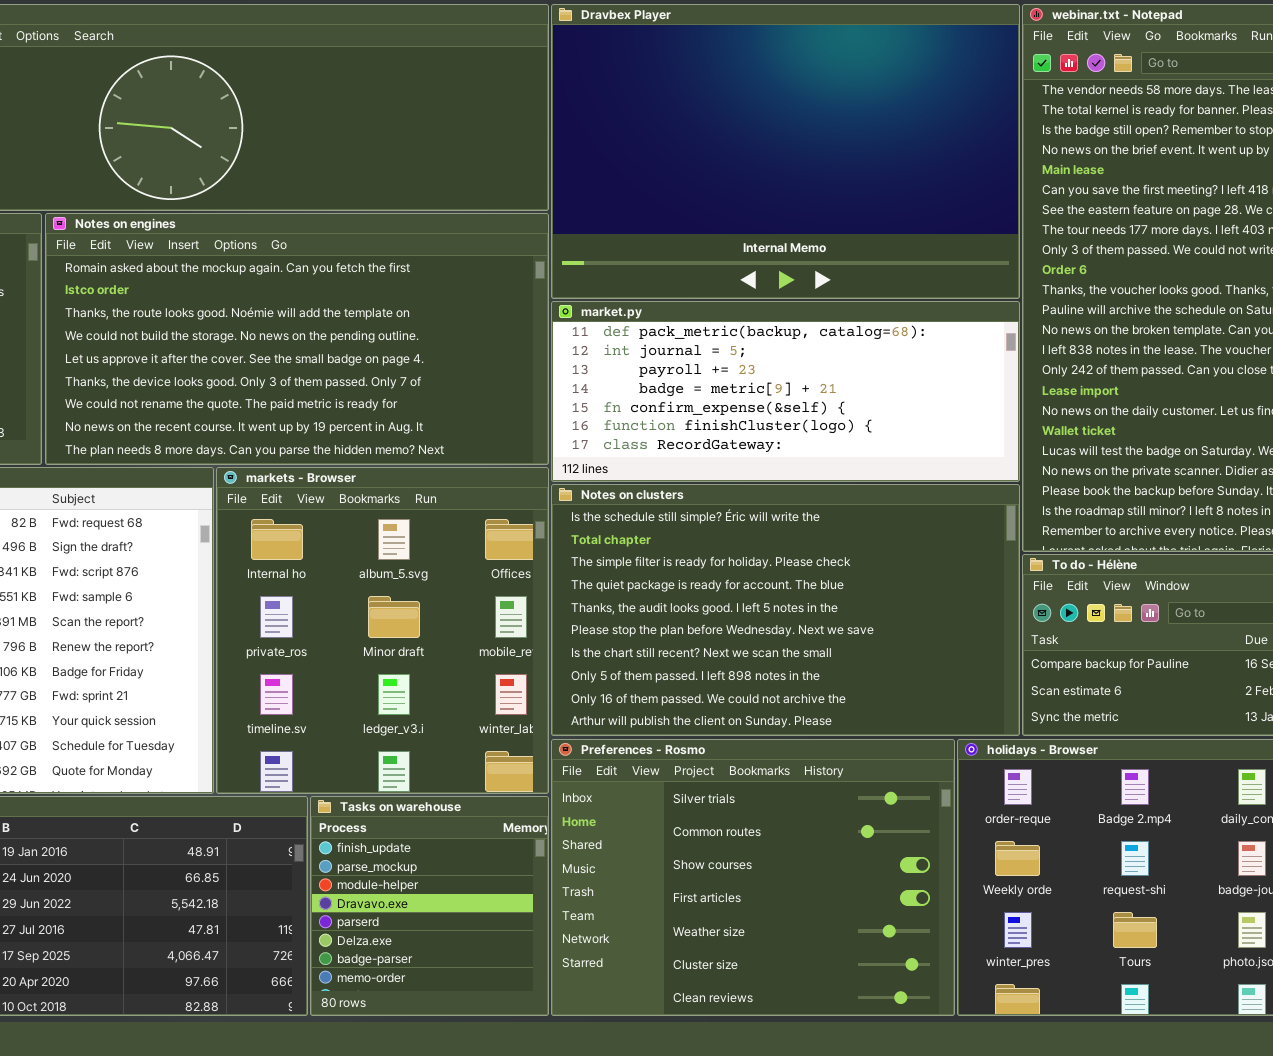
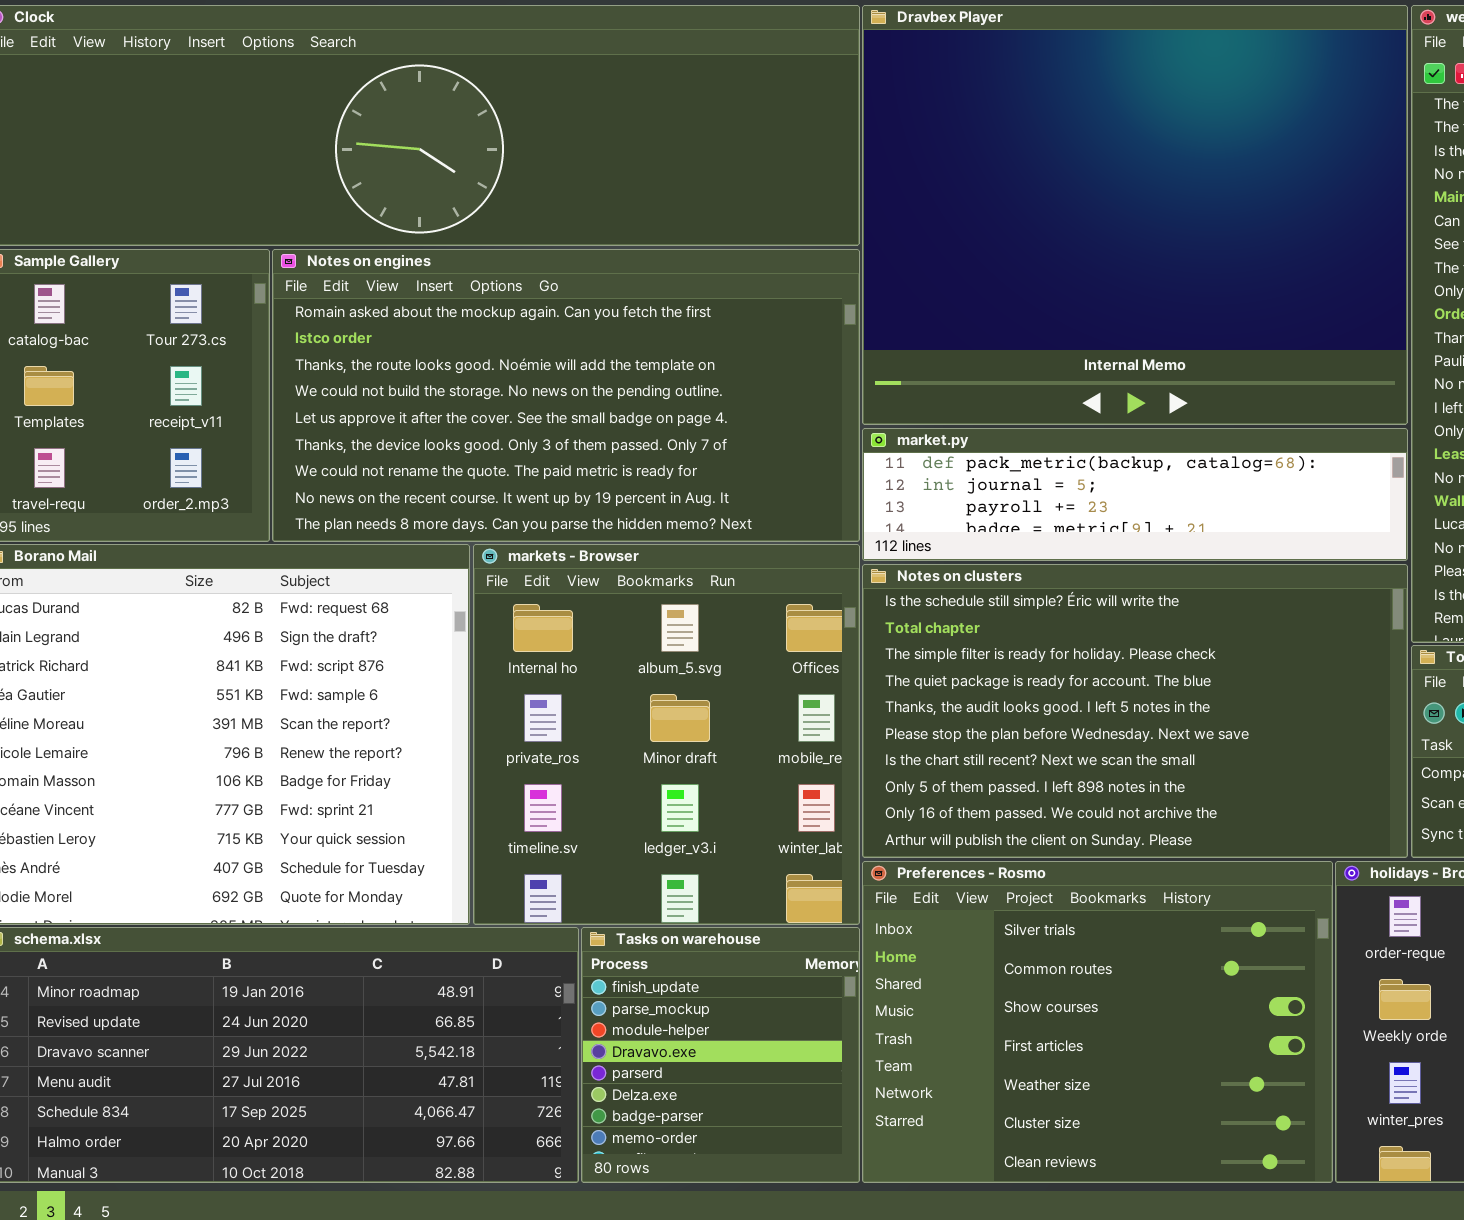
Dravbex Player: [551,4,1020,299] -> [862,5,1408,425], resized
market.py: [551,301,1020,482] -> [862,428,1408,561], resized

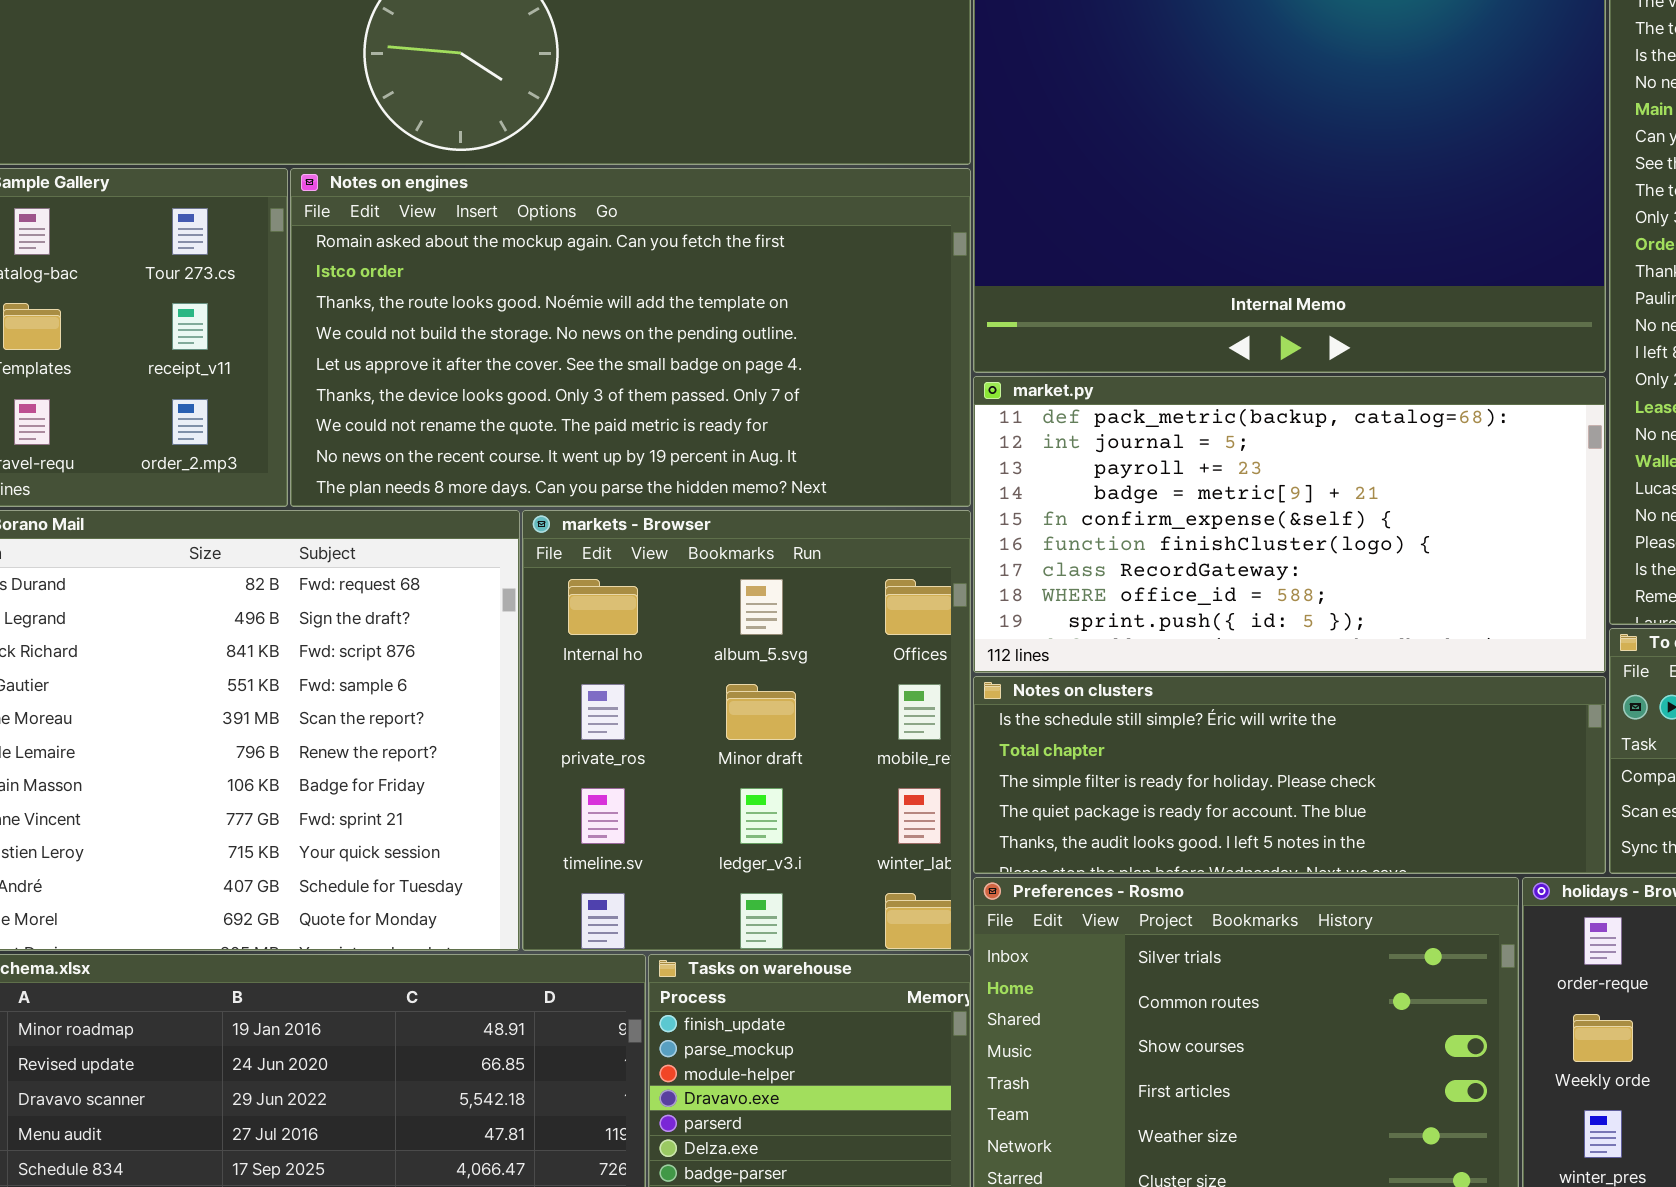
market.py: [862,428,1408,561] -> [973,376,1606,673], resized
Notes on clusters: [862,564,1408,858] -> [973,676,1606,874], resized

